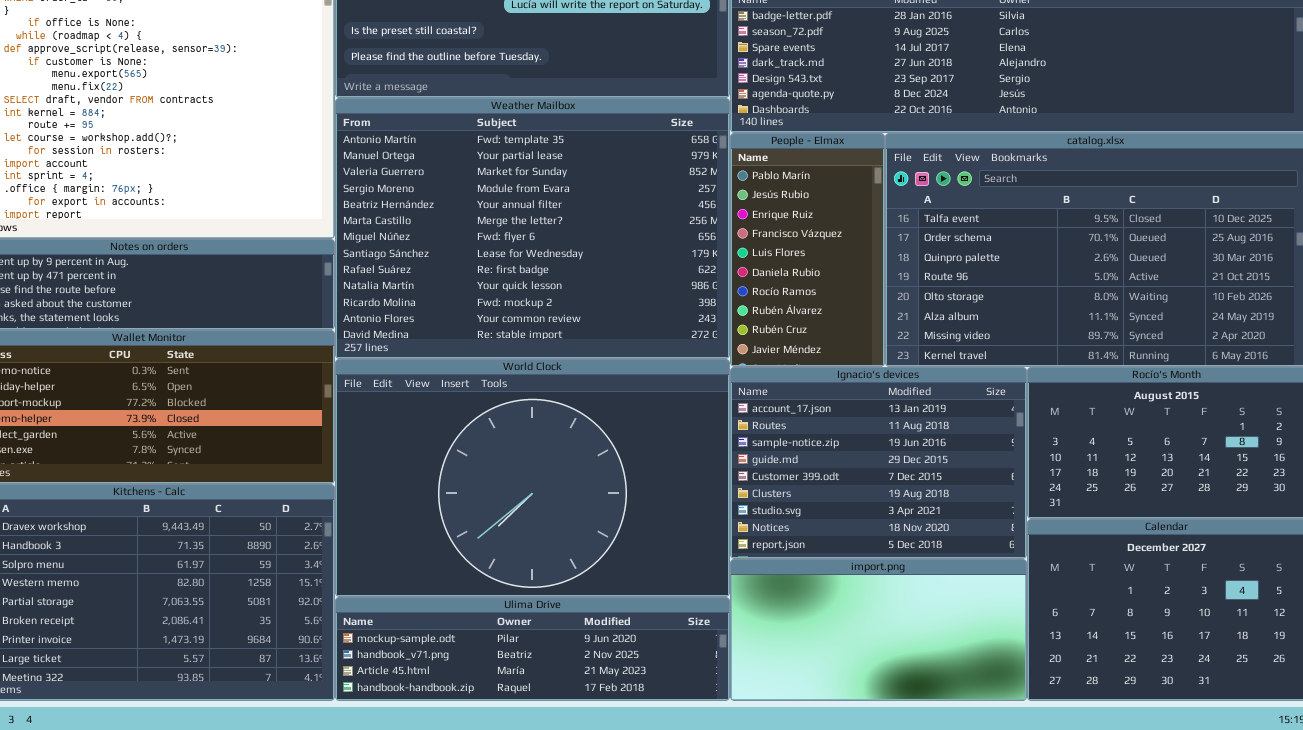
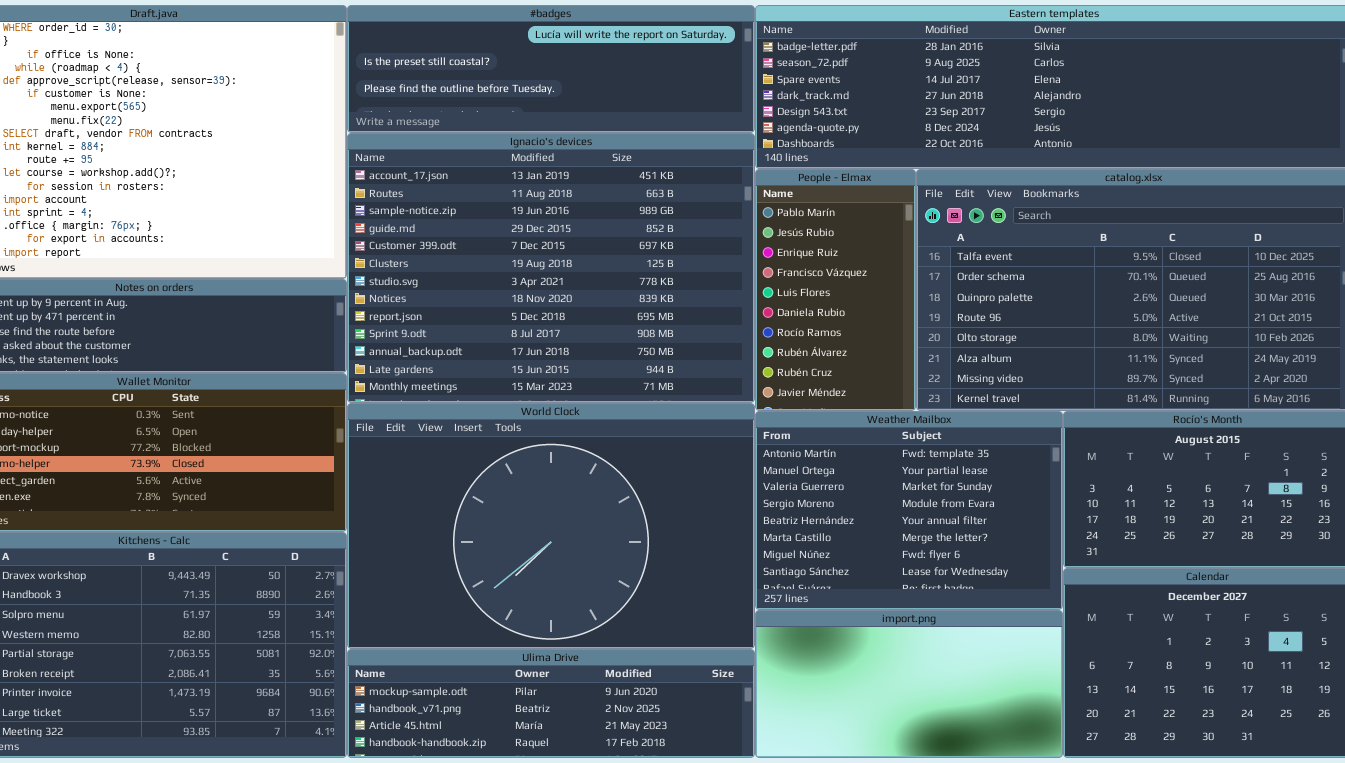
Weather Mailbox: [335,98,730,359] -> [755,411,1063,610], moved, resized
Ignacio's devices: [730,367,1027,559] -> [347,133,755,403], moved, resized

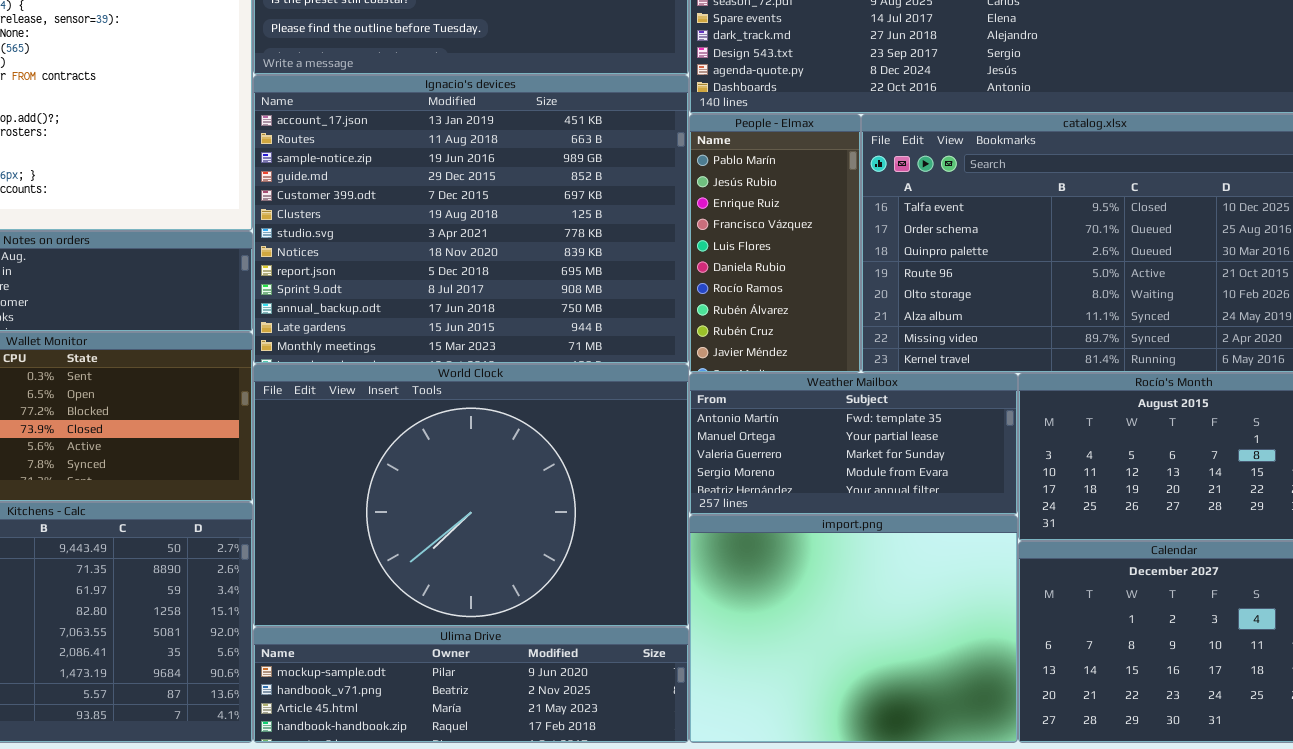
Weather Mailbox: [755,411,1063,610] -> [689,373,1018,515], resized
import.png: [755,610,1063,758] -> [689,515,1018,743], resized

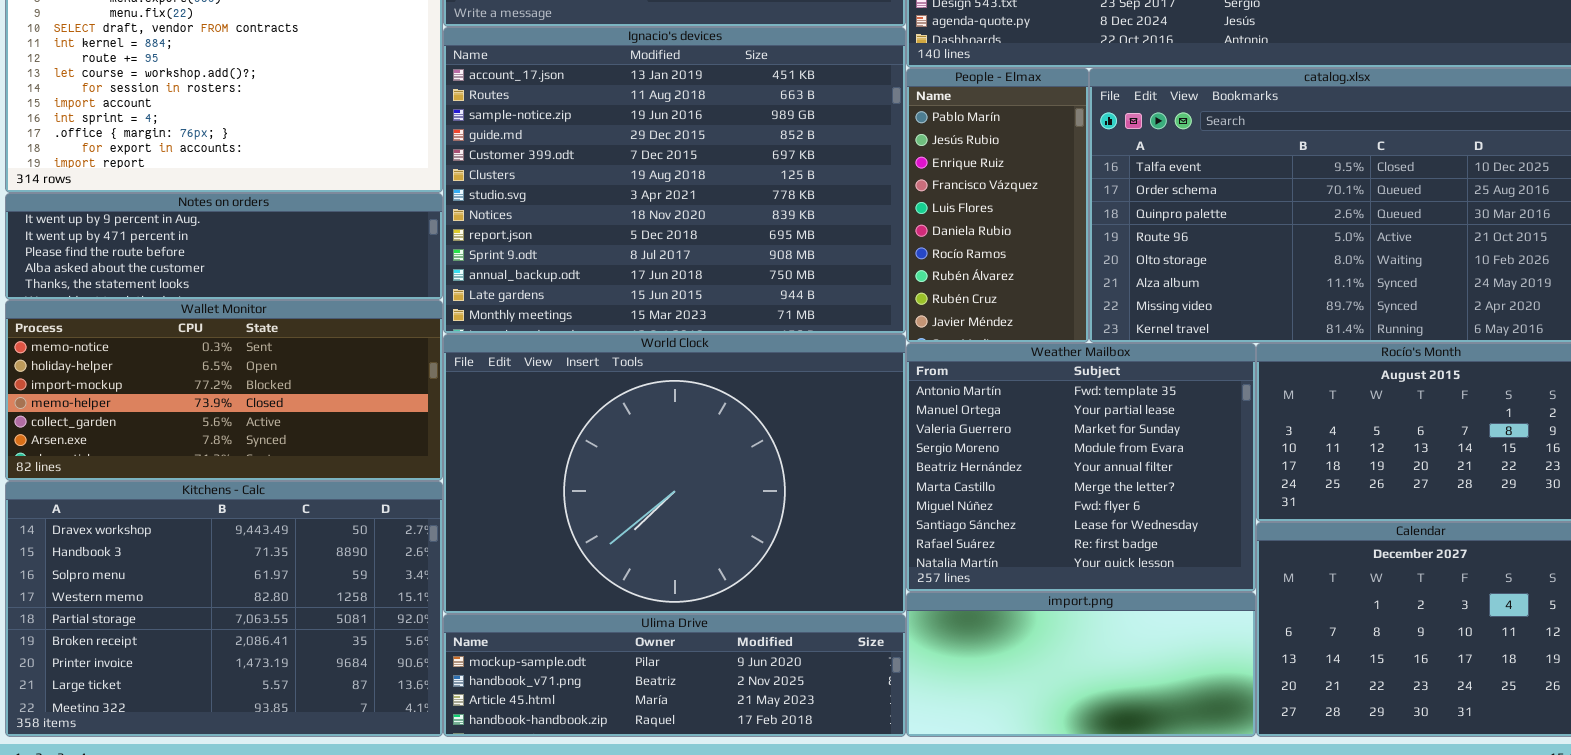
Weather Mailbox: [689,373,1018,515] -> [906,343,1256,592], resized
import.png: [689,515,1018,743] -> [906,592,1256,737], resized

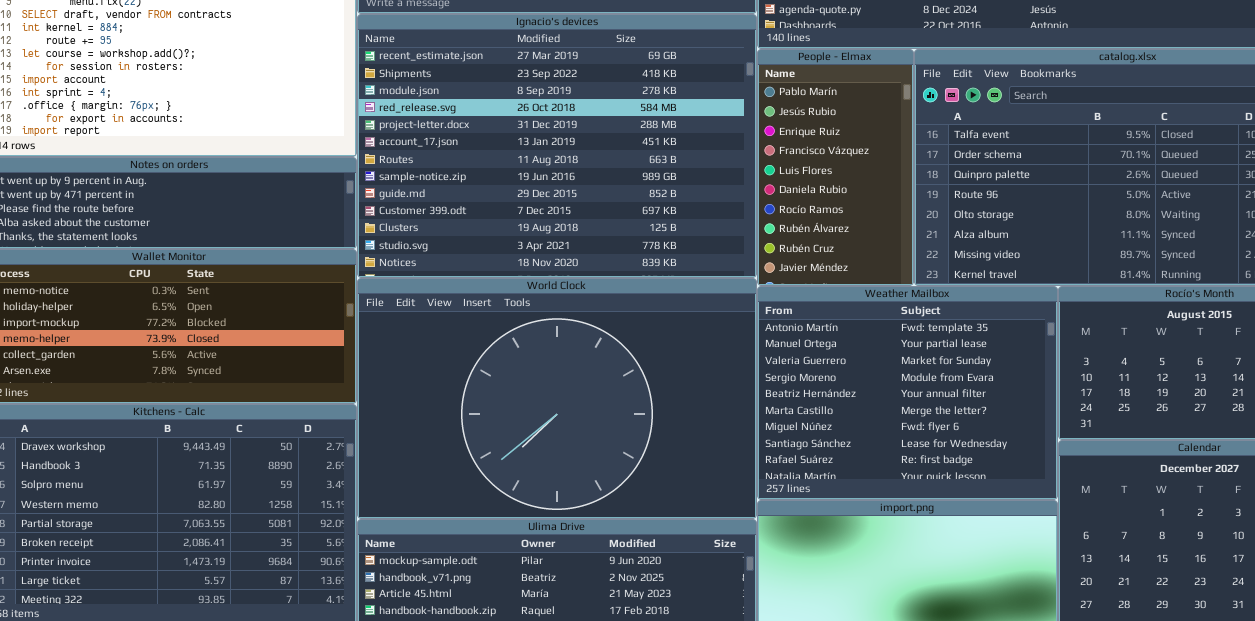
Ignacio's devices: [443,27,906,334] -> [357,14,757,278], scrolled up 5 rows

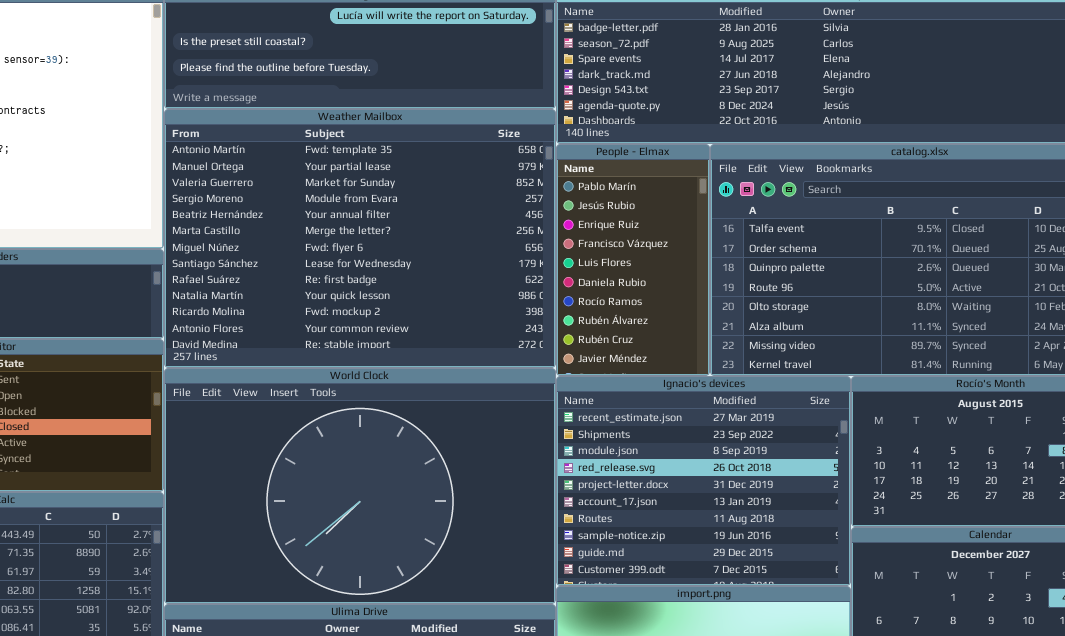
Ignacio's devices: [357,14,757,278] -> [556,376,851,586], moved, resized
Weather Mailbox: [757,286,1058,500] -> [164,109,556,368], moved, resized

